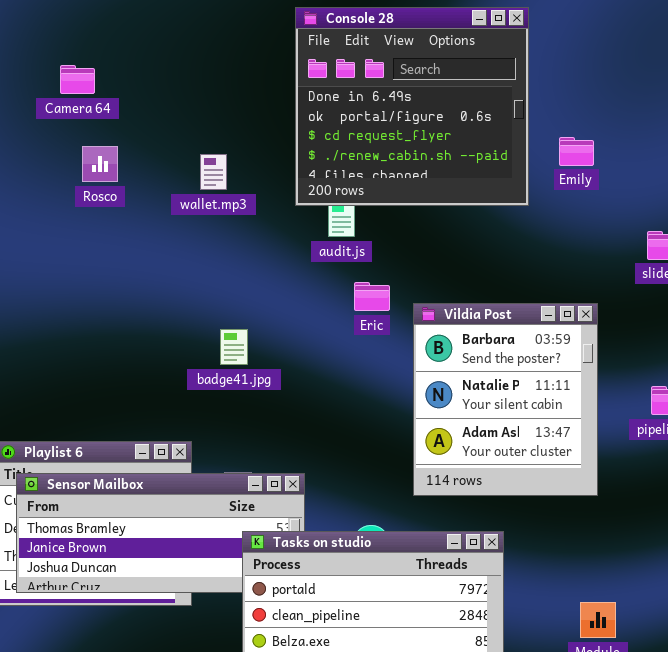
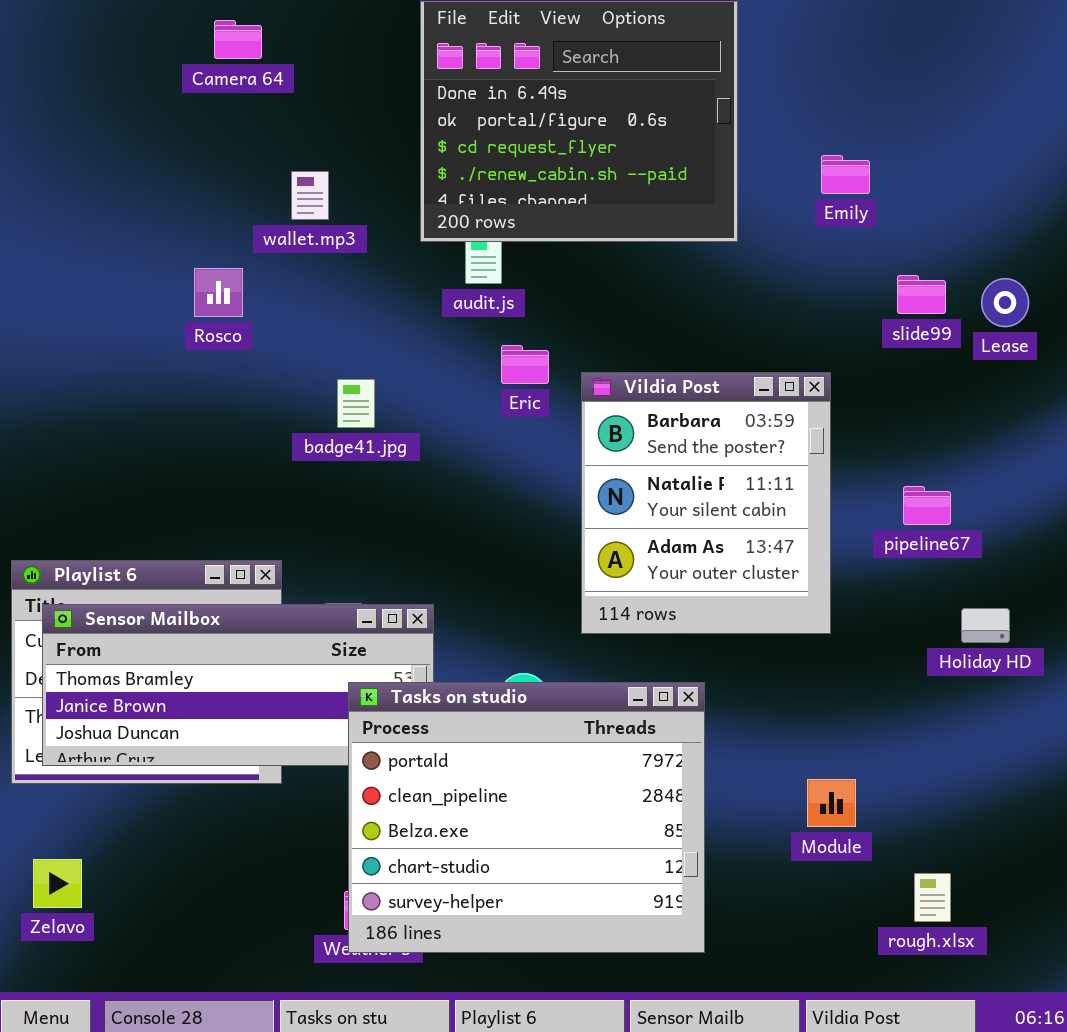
Camera 64: [60,65,95,94] -> [214,20,262,59], moved
Emily: [559,137,594,166] -> [821,155,870,194], moved
Rosco: [82,146,118,182] -> [194,268,243,317], moved
badge41.jpg: [220,329,248,365] -> [337,379,375,428], moved

